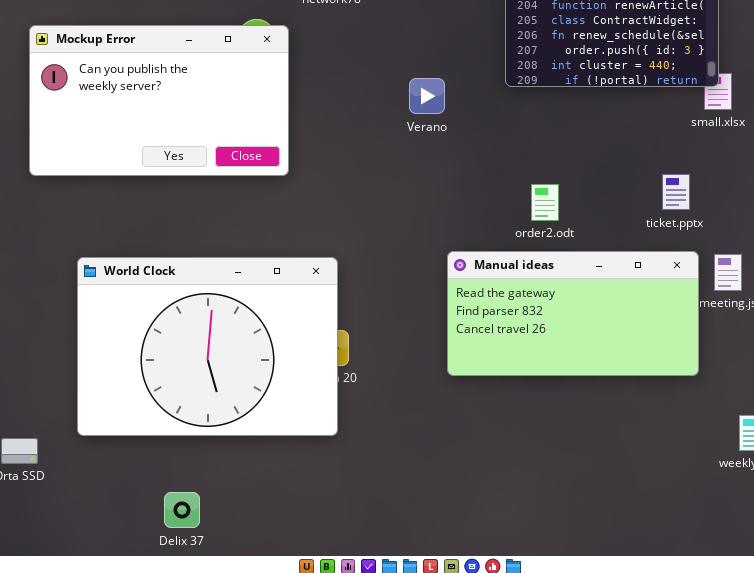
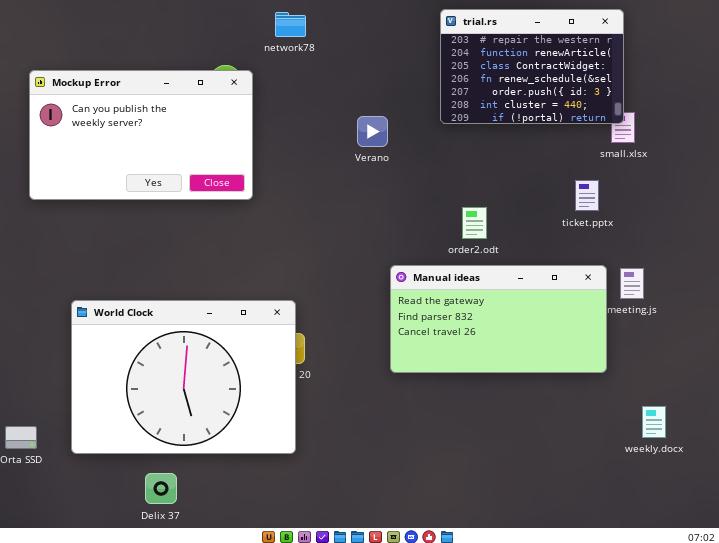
ticket.pptx: [662,174,690,210] -> [575,180,599,211], moved
World Clock: [77,257,338,436] -> [71,300,296,454], moved

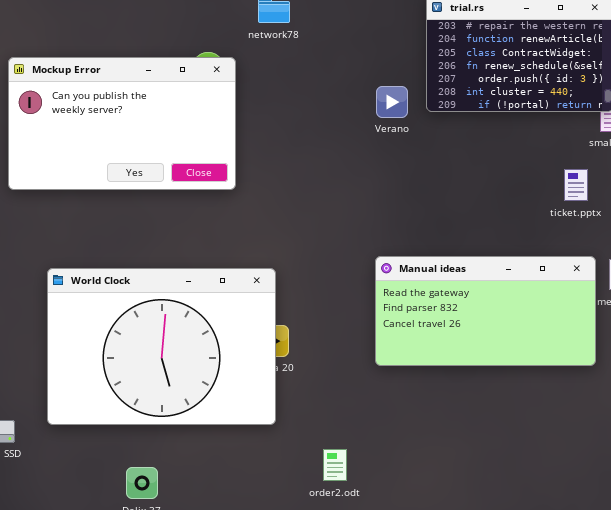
Verano: [357,116,388,147] -> [376,86,408,118], moved
order2.odt: [462,207,487,239] -> [323,449,347,481], moved
World Clock: [71,300,296,454] -> [47,268,276,425], moved

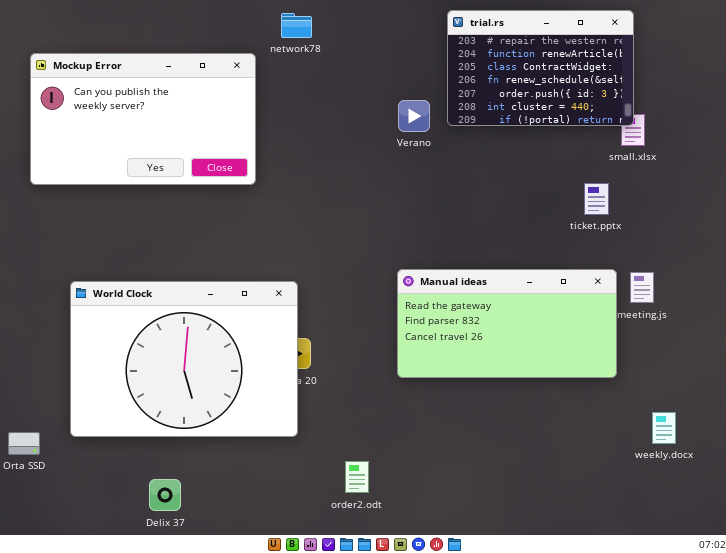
Mockup Error: [8,57,236,190] -> [30,53,256,185], moved

